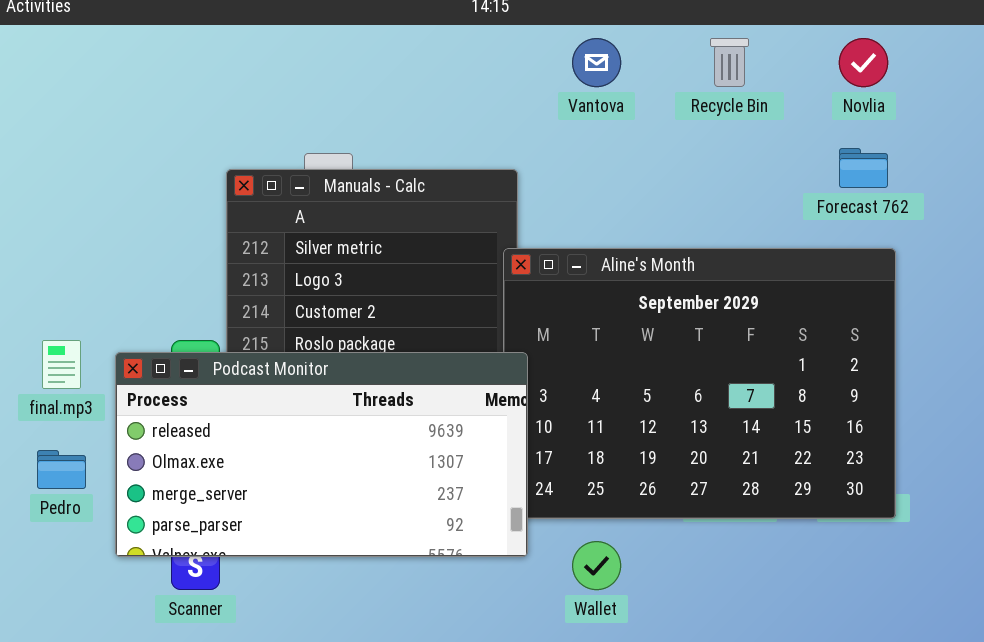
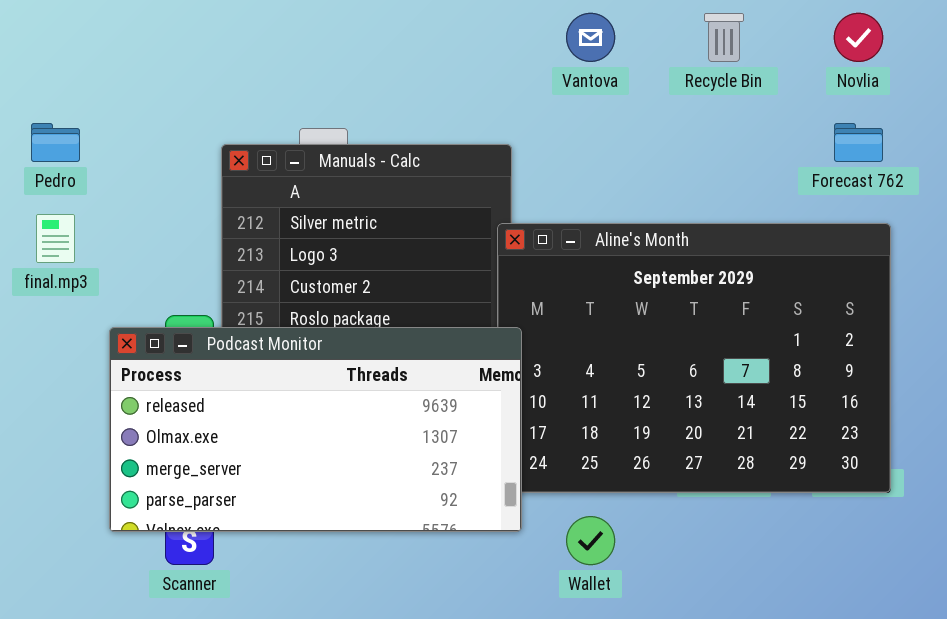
final.mp3: [42,340,81,389] -> [36,214,75,263], moved
Pedro: [37,450,86,489] -> [31,123,80,162], moved

